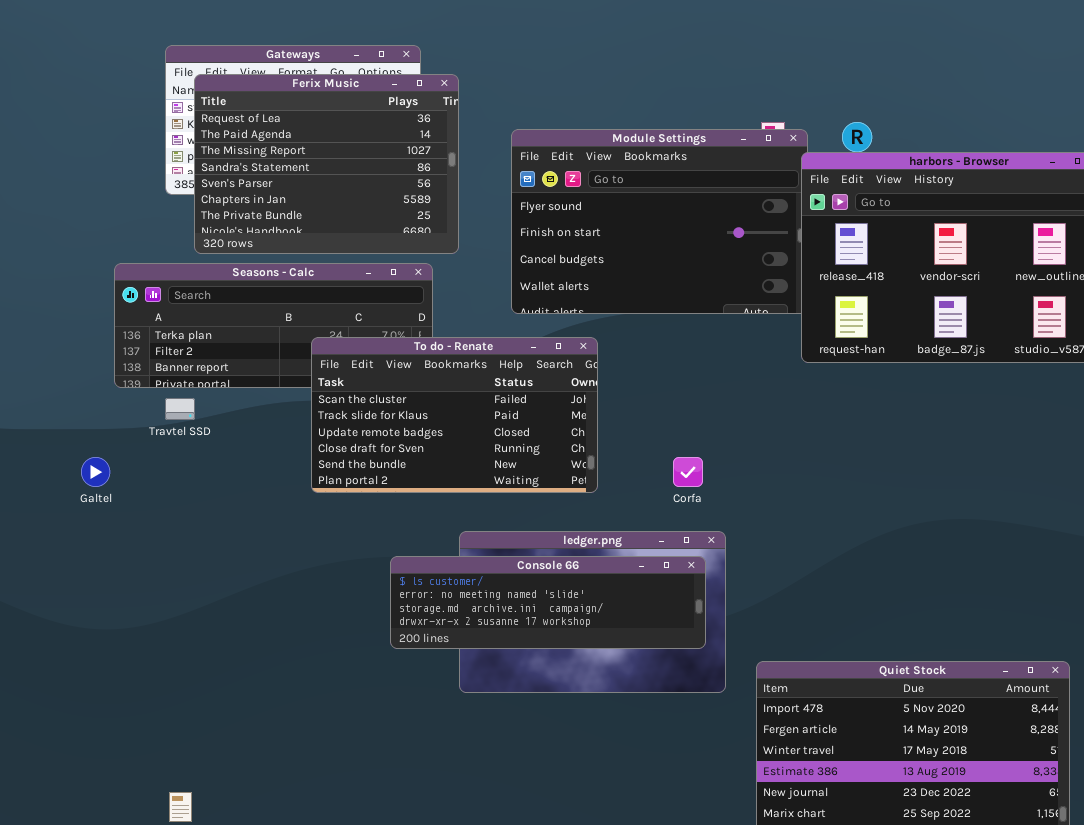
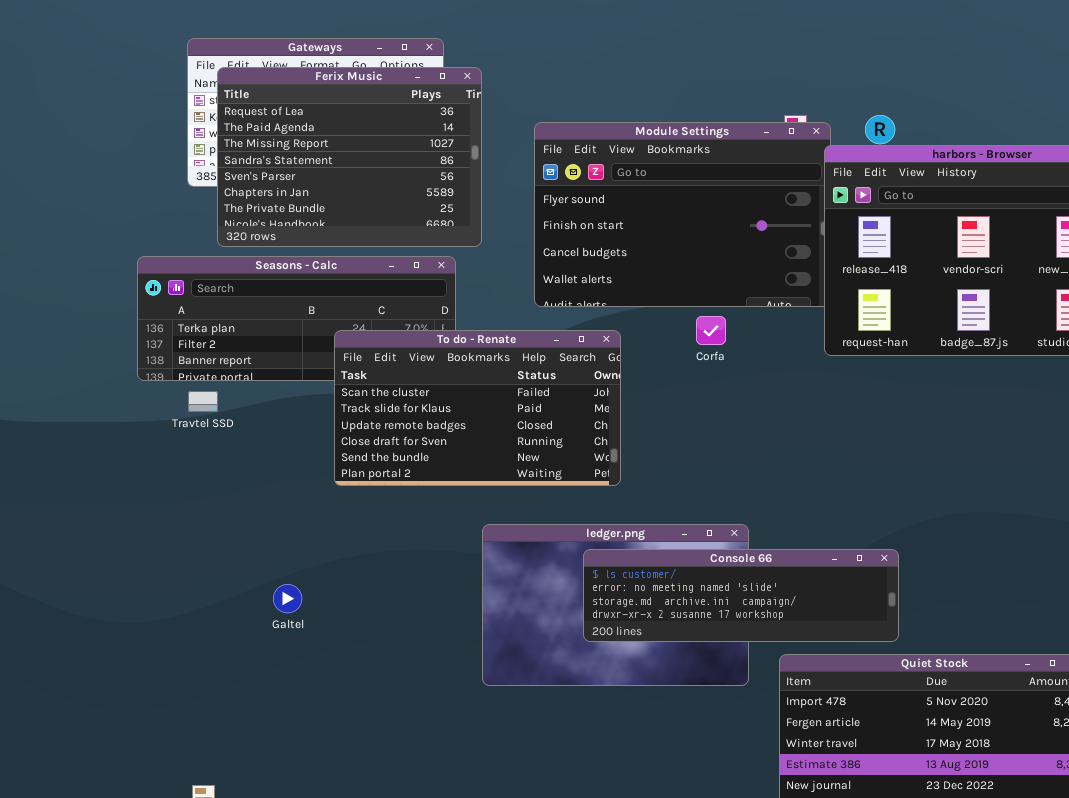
Galtel: [81,457,110,487] -> [273,584,302,613], moved
Corfa: [673,457,703,487] -> [696,316,726,345], moved
Console 66: [390,556,706,649] -> [583,549,899,642], moved

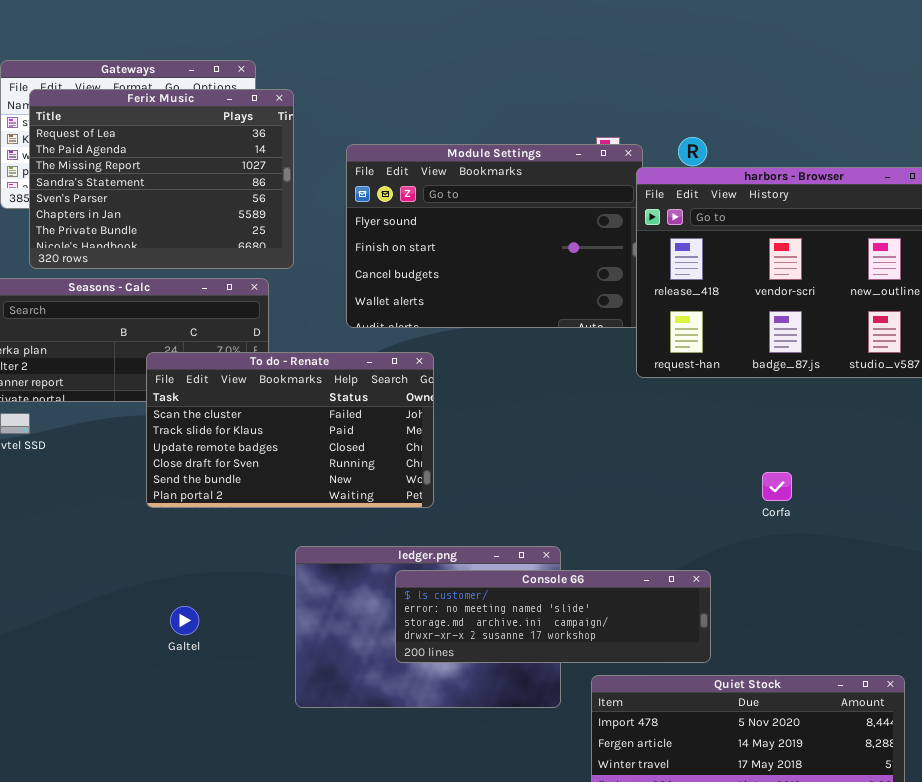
Corfa: [696,316,726,345] -> [762,472,792,501], moved
Galtel: [273,584,302,613] -> [170,606,199,635], moved

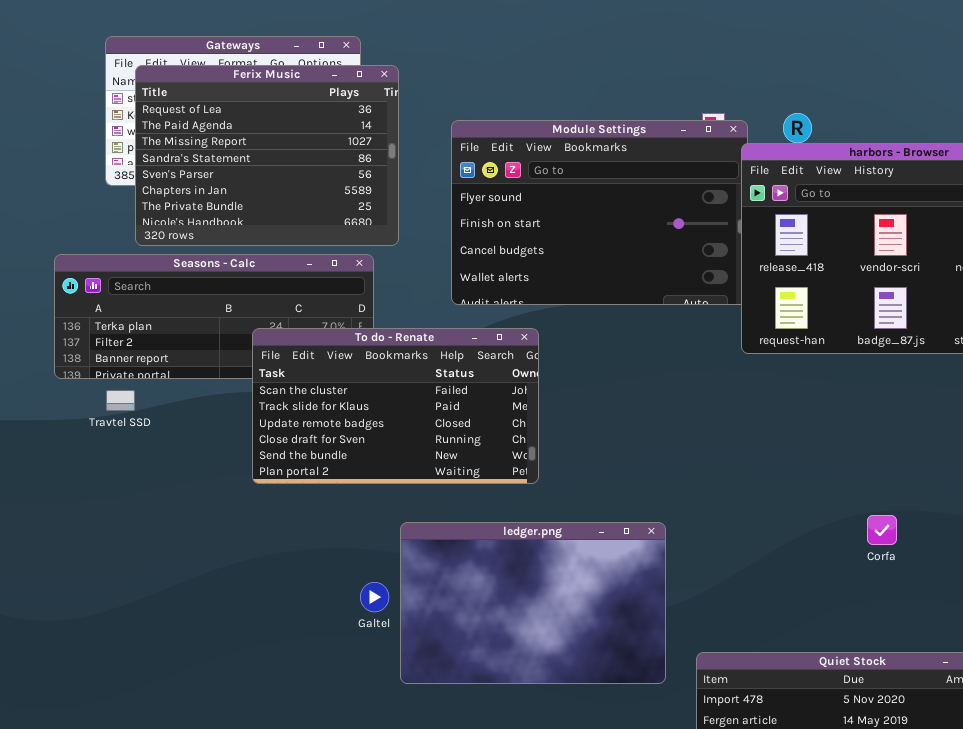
Corfa: [762,472,792,501] -> [867,515,897,545], moved
Console 66: [395,570,711,663] -> none, closed
Galtel: [170,606,199,635] -> [360,582,389,612], moved

